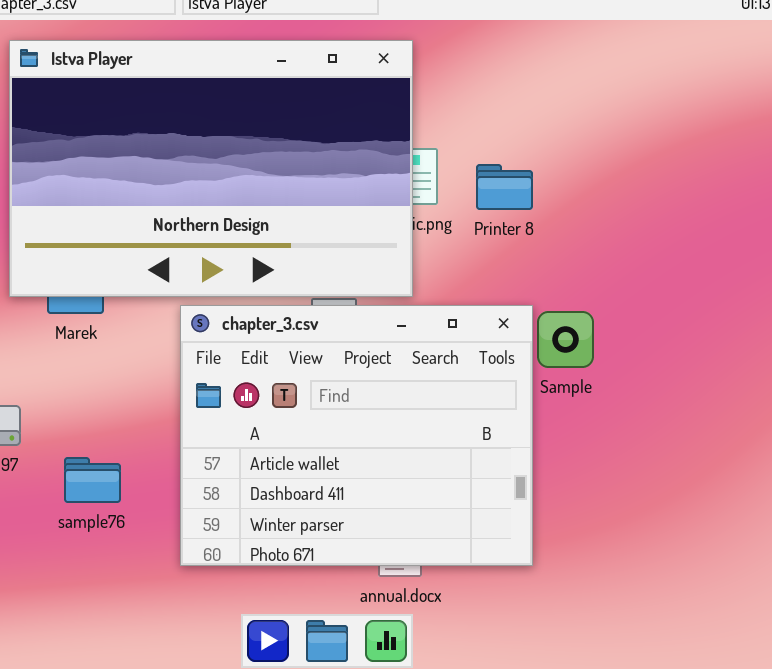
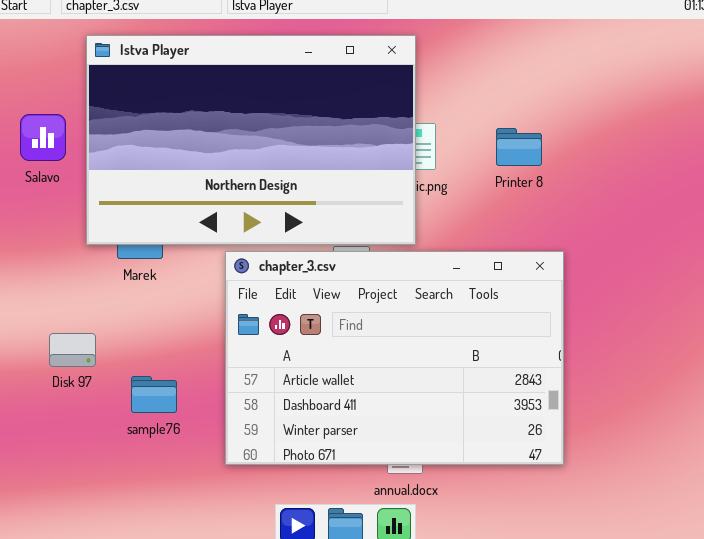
Printer 8: [476,164,533,210] -> [496,128,542,166], moved
chapter_3.csv: [180,305,533,566] -> [225,251,564,465], resized

